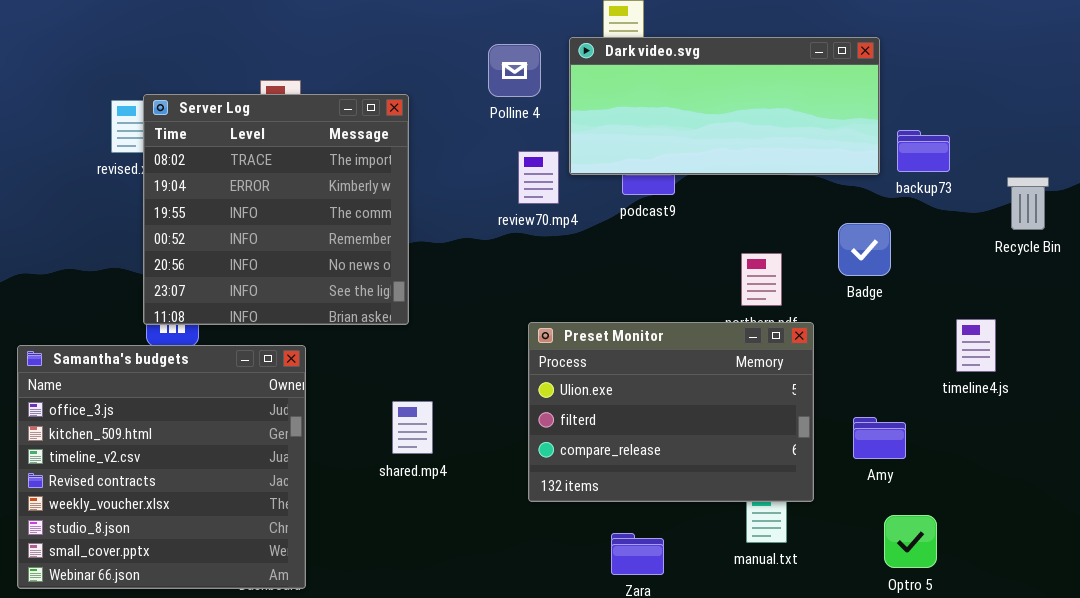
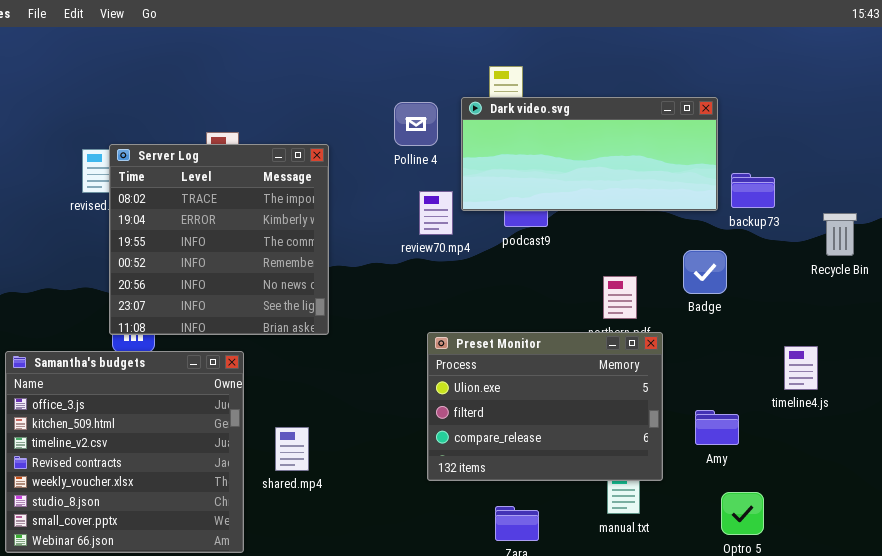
timeline4.js: [956,319,996,372] -> [784,346,818,390], moved
shared.mp4: [392,401,433,454] -> [275,427,309,471], moved

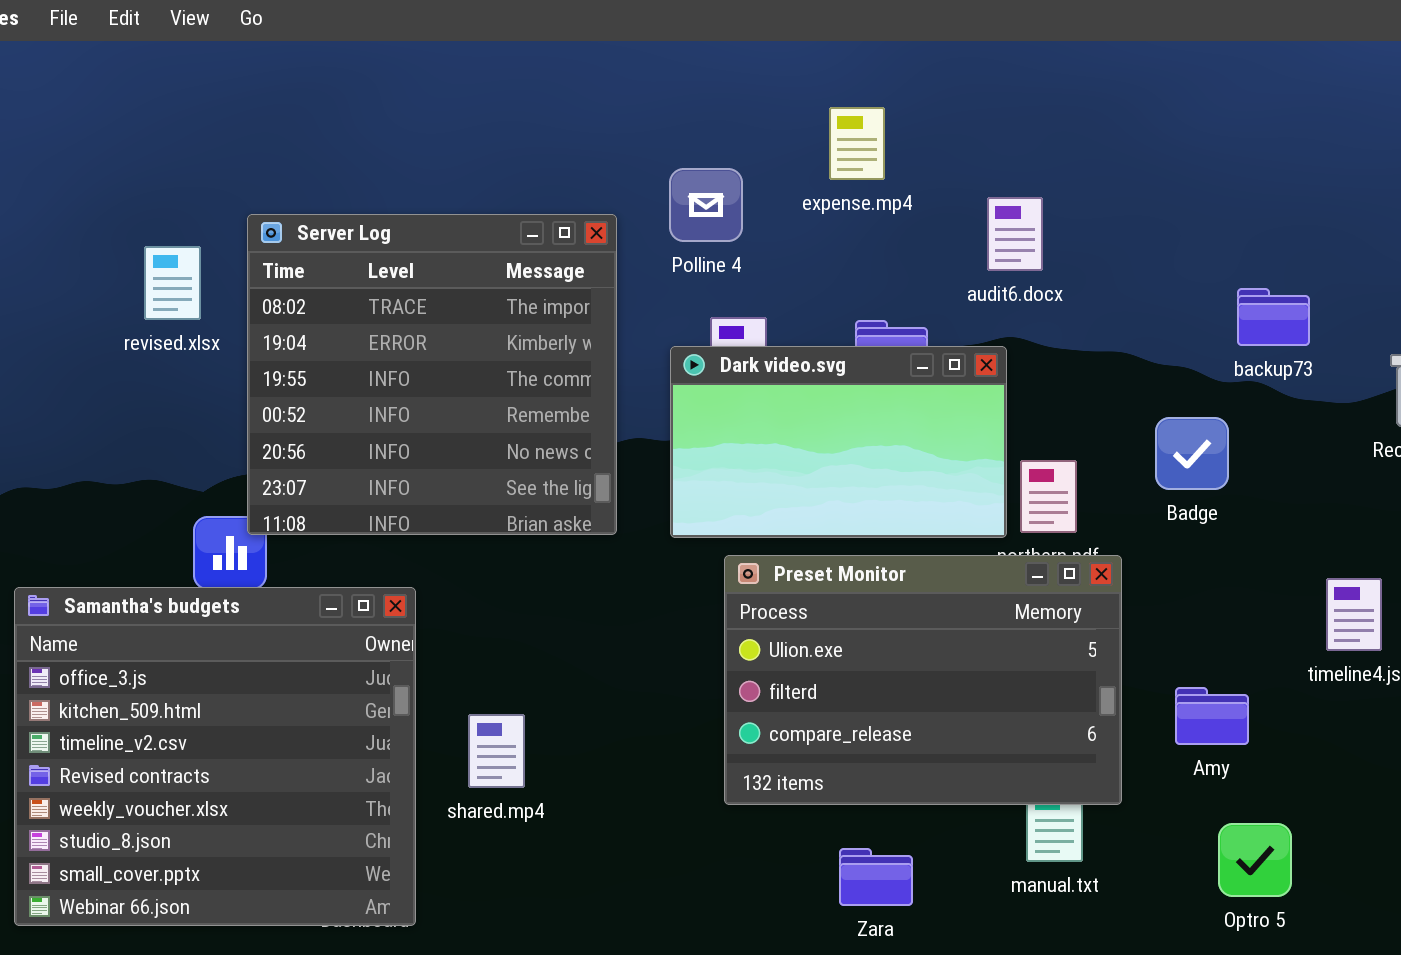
Dark video.svg: [461,97,718,211] -> [670,346,1007,538], moved, resized
Server Log: [109,144,329,335] -> [247,214,617,535], moved

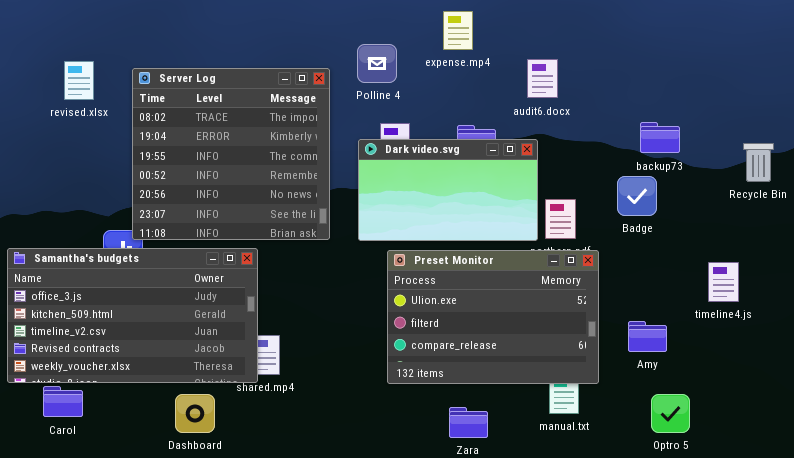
revised.xlsx: [144,246,201,320] -> [64,61,94,100], moved
backup73: [1237,288,1310,346] -> [640,122,680,153], moved
Samantha's budgets: [14,587,416,926] -> [7,248,258,383], moved, resized

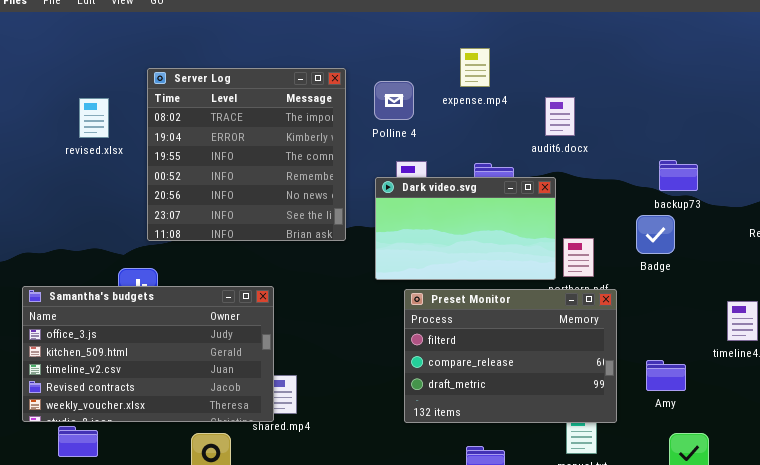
Server Log: [132,68,330,240] -> [147,68,346,241], moved
Preset Monitor: [387,250,599,384] -> [404,289,617,423], scrolled down 1 row

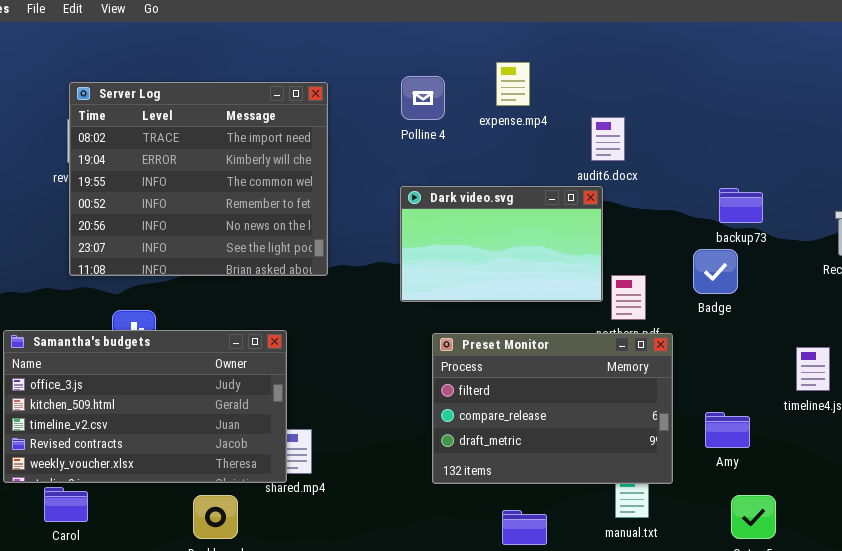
Server Log: [147,68,346,241] -> [69,82,328,276], moved, resized
Polline 4: [374,81,414,120] -> [401,76,445,120], moved
Dark video.svg: [375,177,556,280] -> [400,186,603,302], moved

